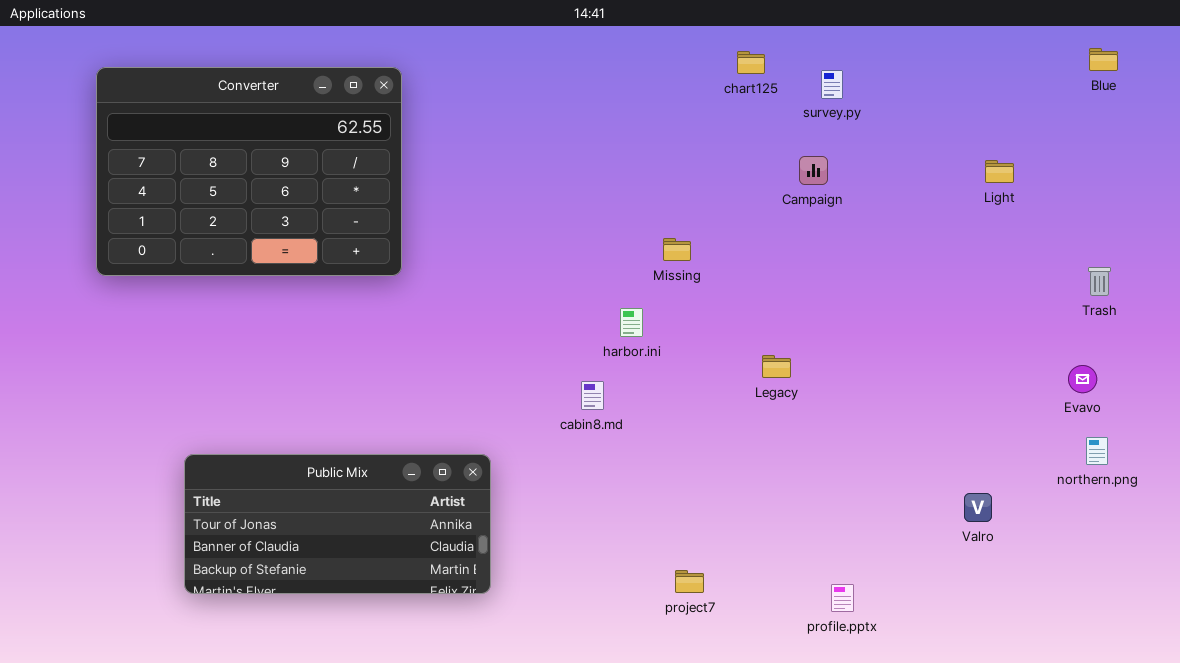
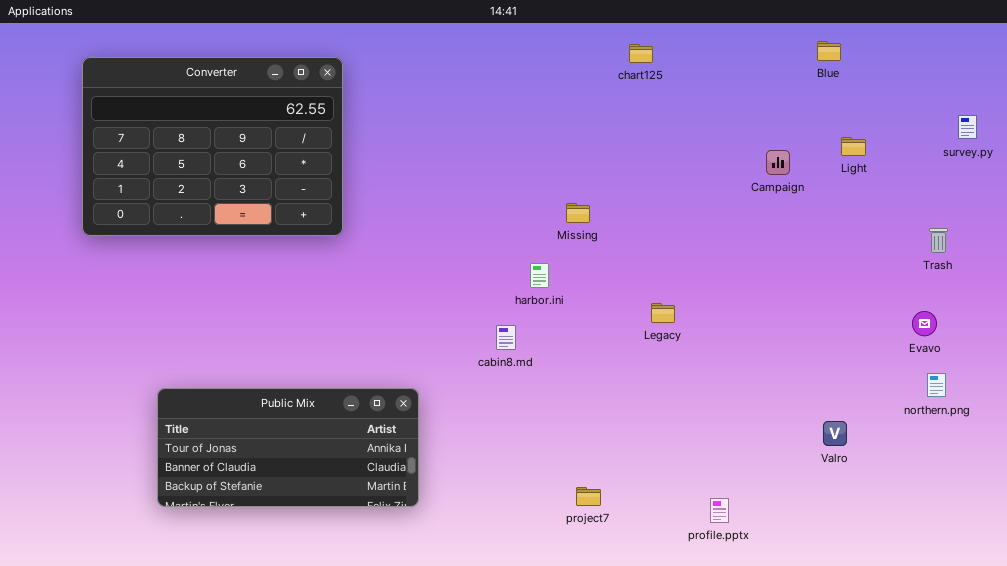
Blue: [1089,48,1118,71] -> [817,41,841,61], moved
survey.py: [821,70,843,99] -> [958,115,977,139], moved
Campaign: [799,156,828,185] -> [766,150,790,175], moved

